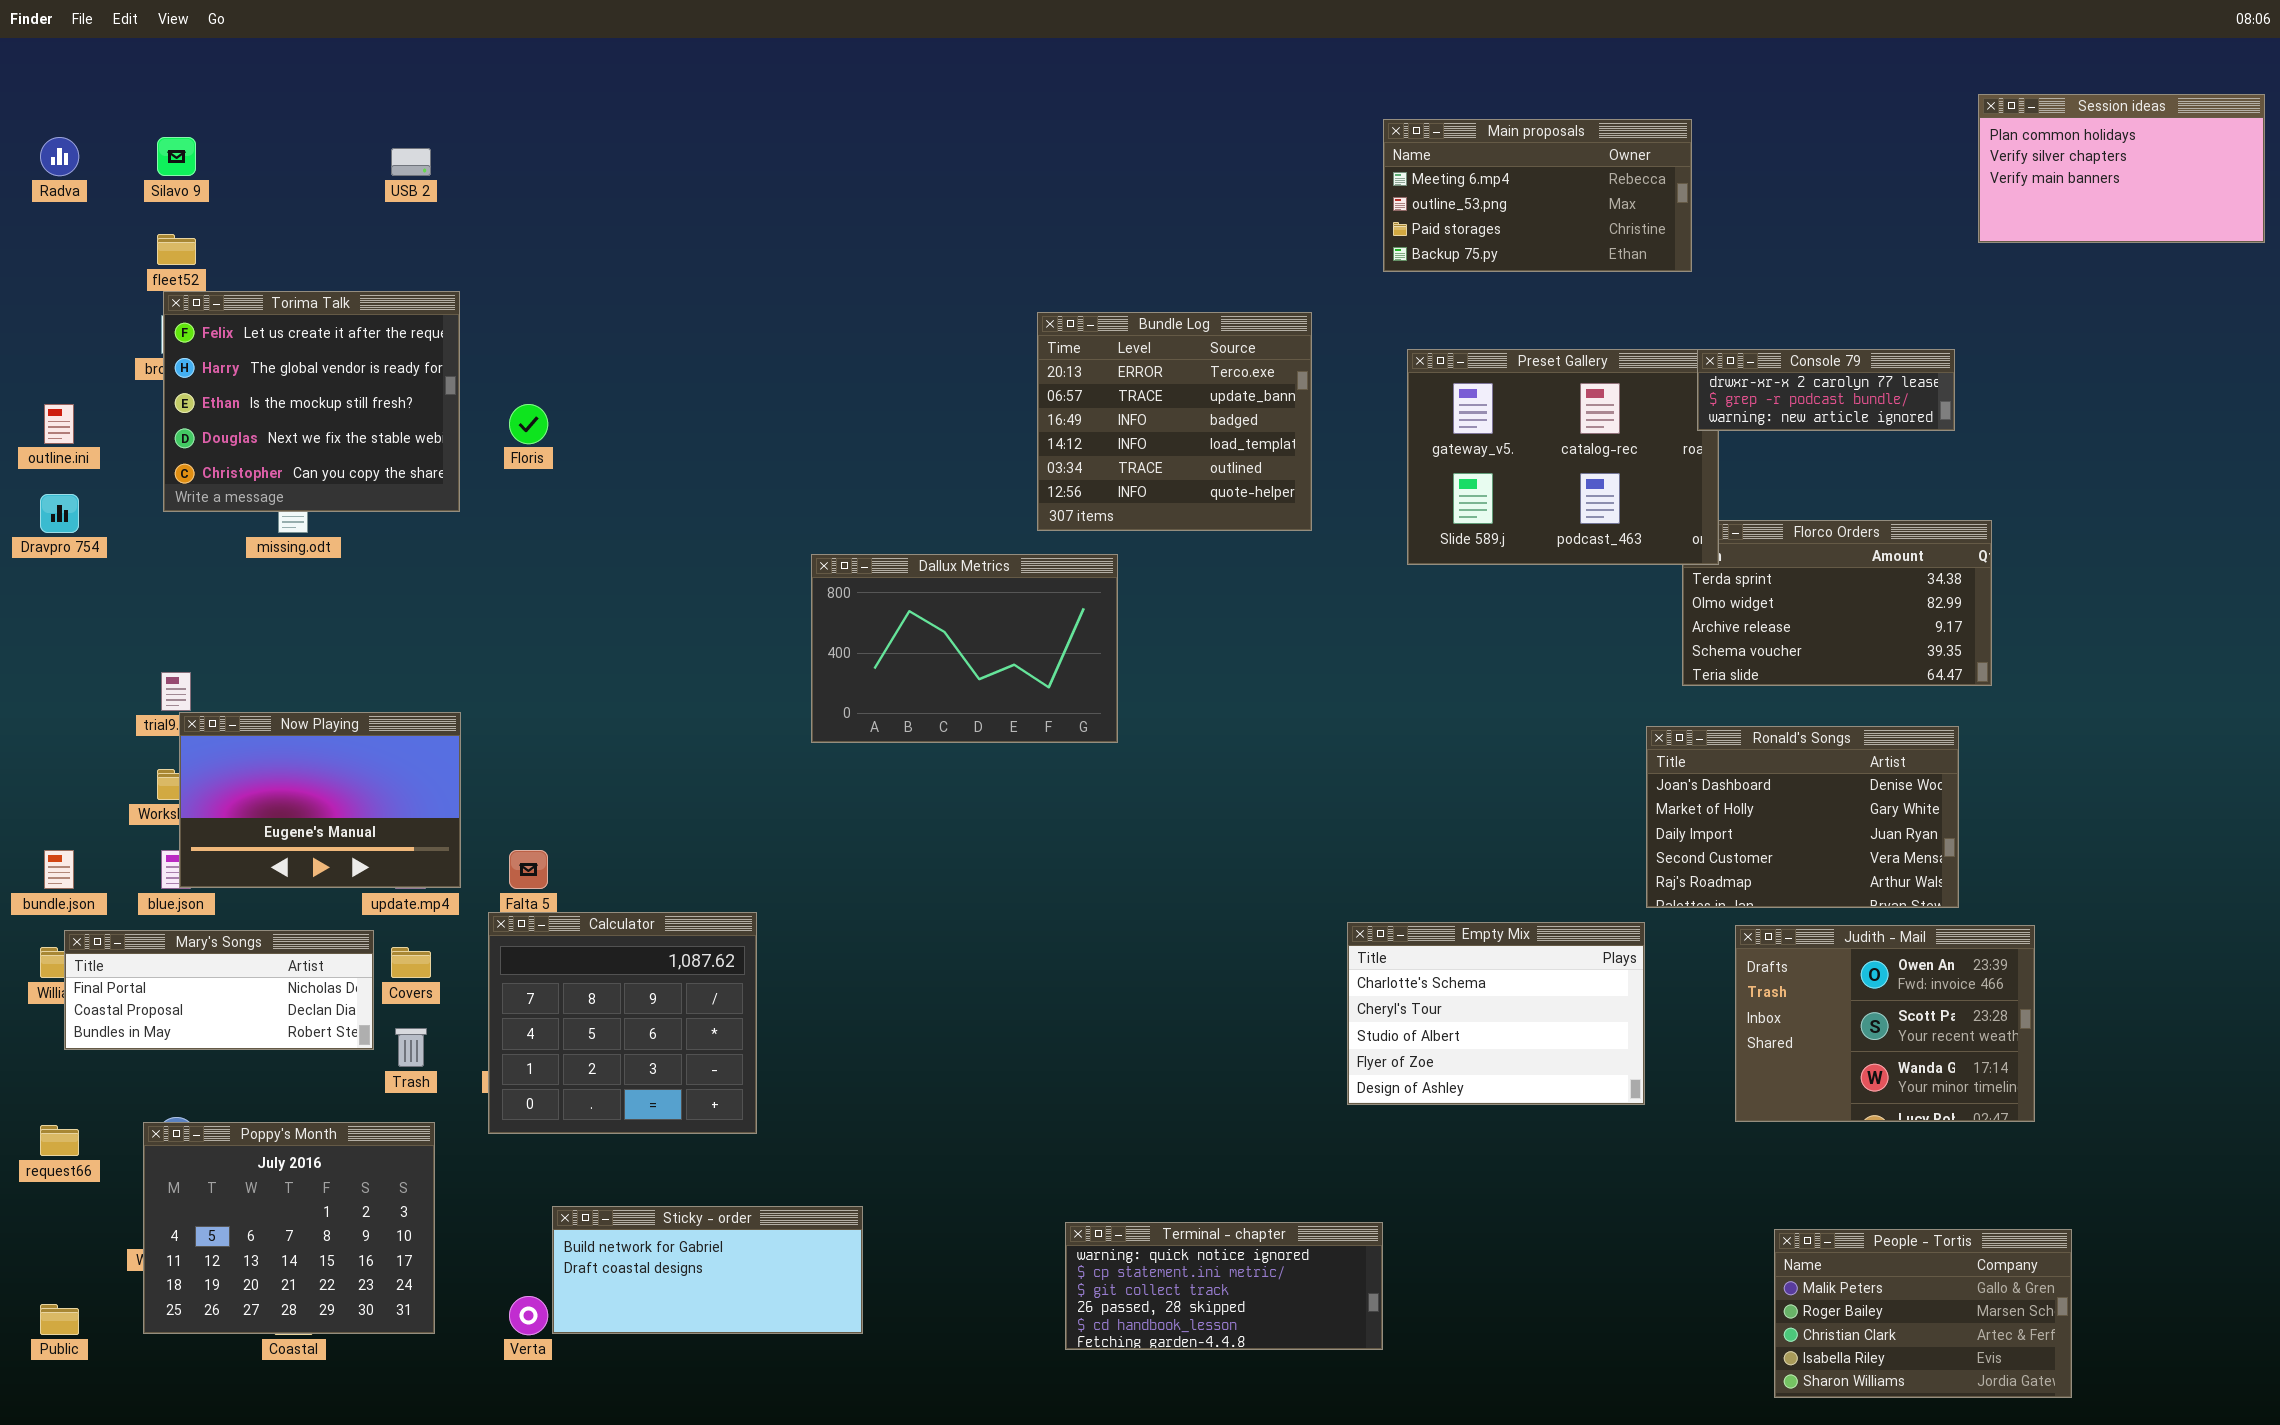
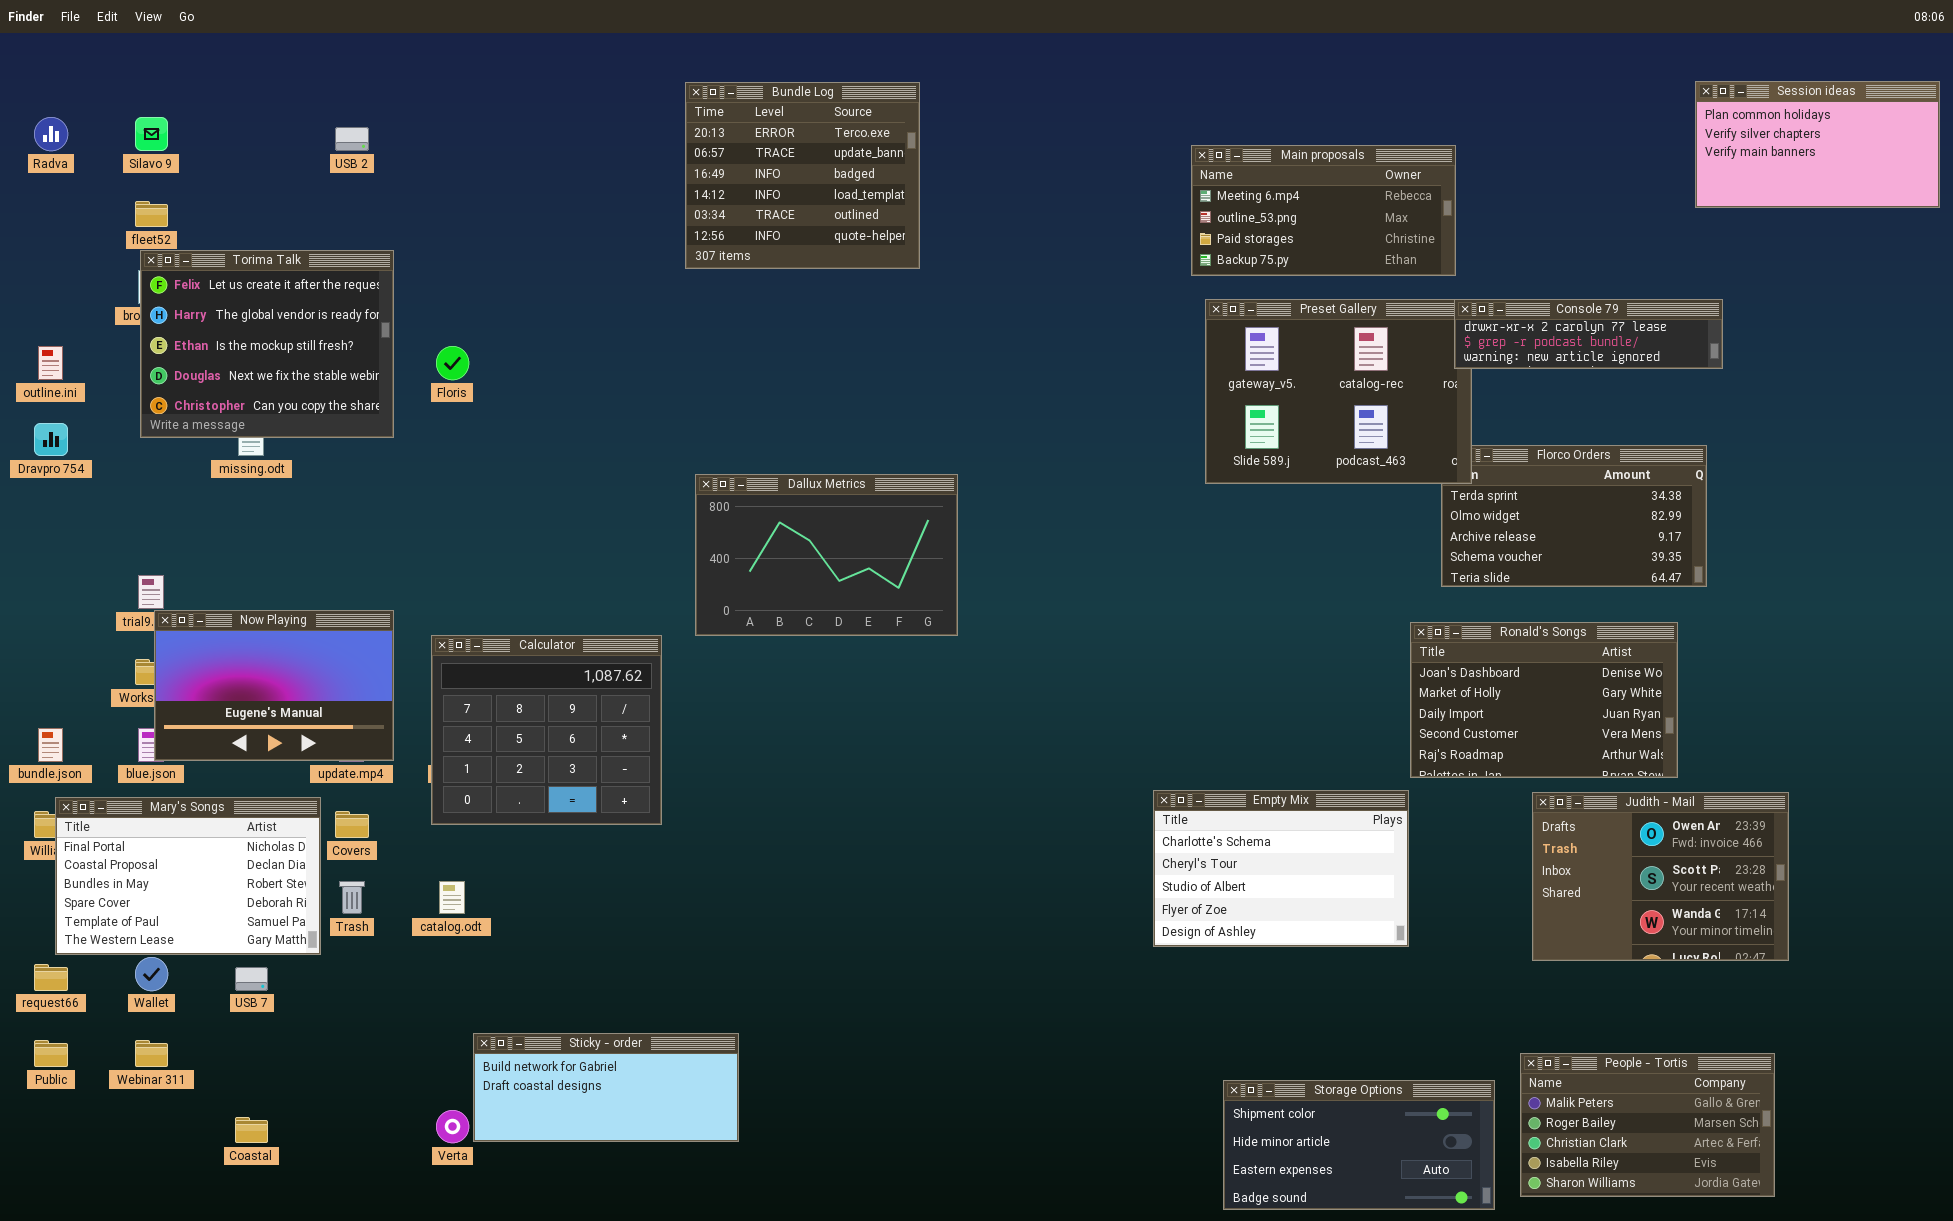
Main proposals: [1383,119,1692,272] -> [1191,145,1456,276], moved
Bundle Log: [1037,312,1312,531] -> [685,82,920,269], moved
Console 79: [1697,349,1955,431] -> [1454,299,1723,369], resized
Calculator: [488,912,757,1134] -> [431,635,662,825], moved
Judith - Mail: [1735,925,2035,1122] -> [1532,792,1789,961], moved
Mary's Songs: [64,930,374,1050] -> [55,797,321,955], resized
Poppy's Month: [143,1122,435,1334] -> none, closed
Terminal - chapter: [1065,1222,1383,1350] -> none, closed
Storage Options: none -> [1223,1080,1495,1210], opened
Public: [40,1304,79,1335] -> [34,1040,68,1067], moved

